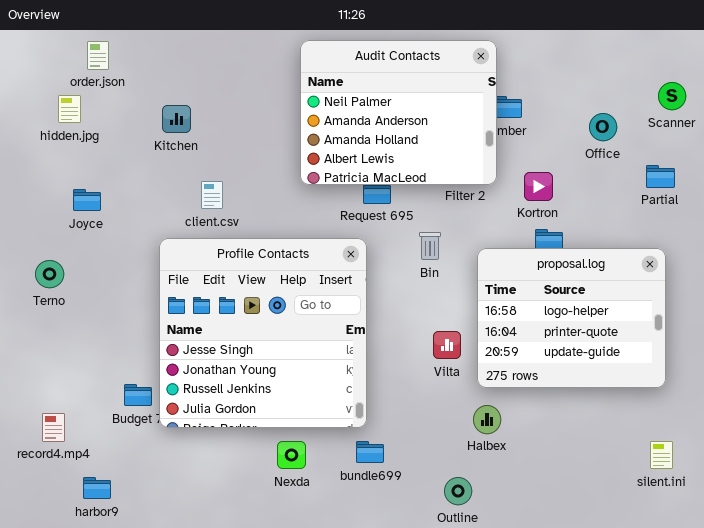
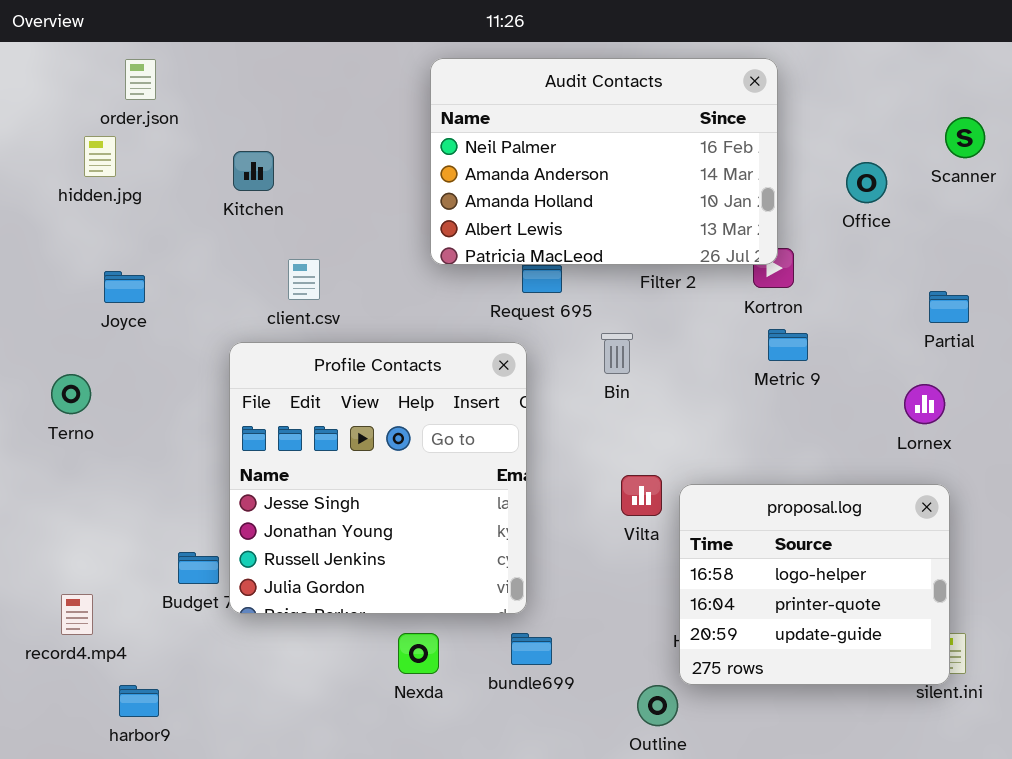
Audit Contacts: [300,40,497,185] -> [430,58,778,265], resized
Partial: [646,165,675,188] -> [929,291,969,323], moved
proposal.log: [477,248,666,388] -> [679,484,950,685], moved

